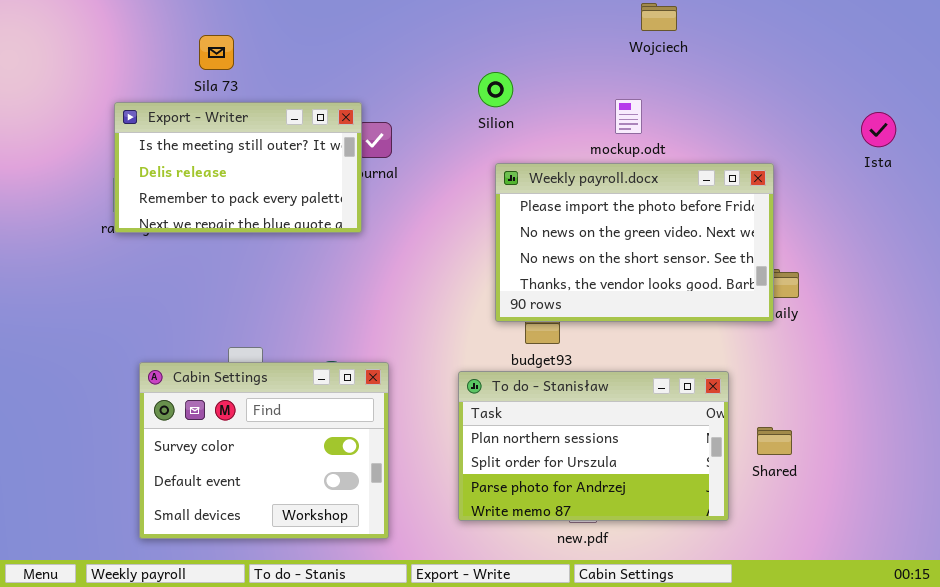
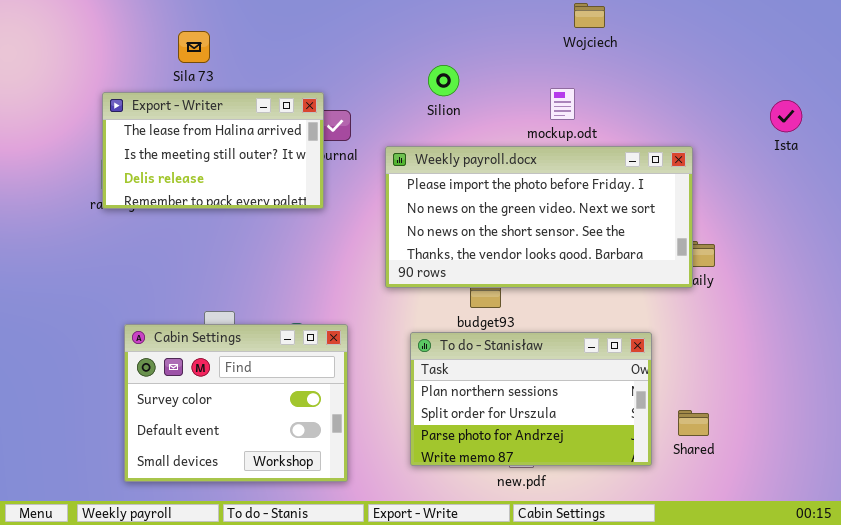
Export - Writer: [114,102,362,233] -> [102,92,324,209], scrolled up 1 row
Weekly payroll.docx: [495,163,774,322] -> [385,146,693,288], resized
Shared: [757,427,792,455] -> [678,410,709,436], moved

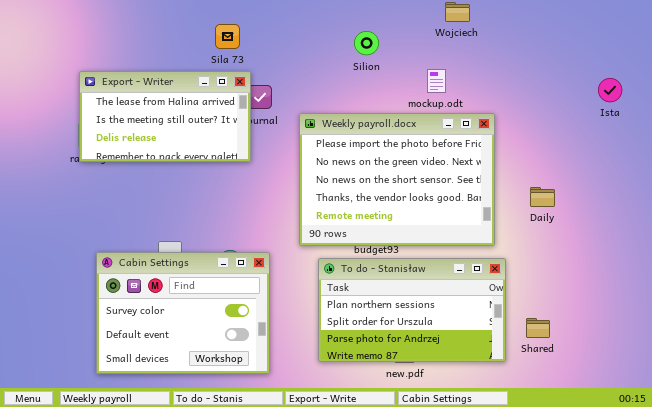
Sila 73: [178,31,210,63] -> [215,24,240,49], moved
Silion: [428,65,459,96] -> [354,31,379,55], moved
Weekly payroll.docx: [385,146,693,288] -> [299,113,495,246], resized

